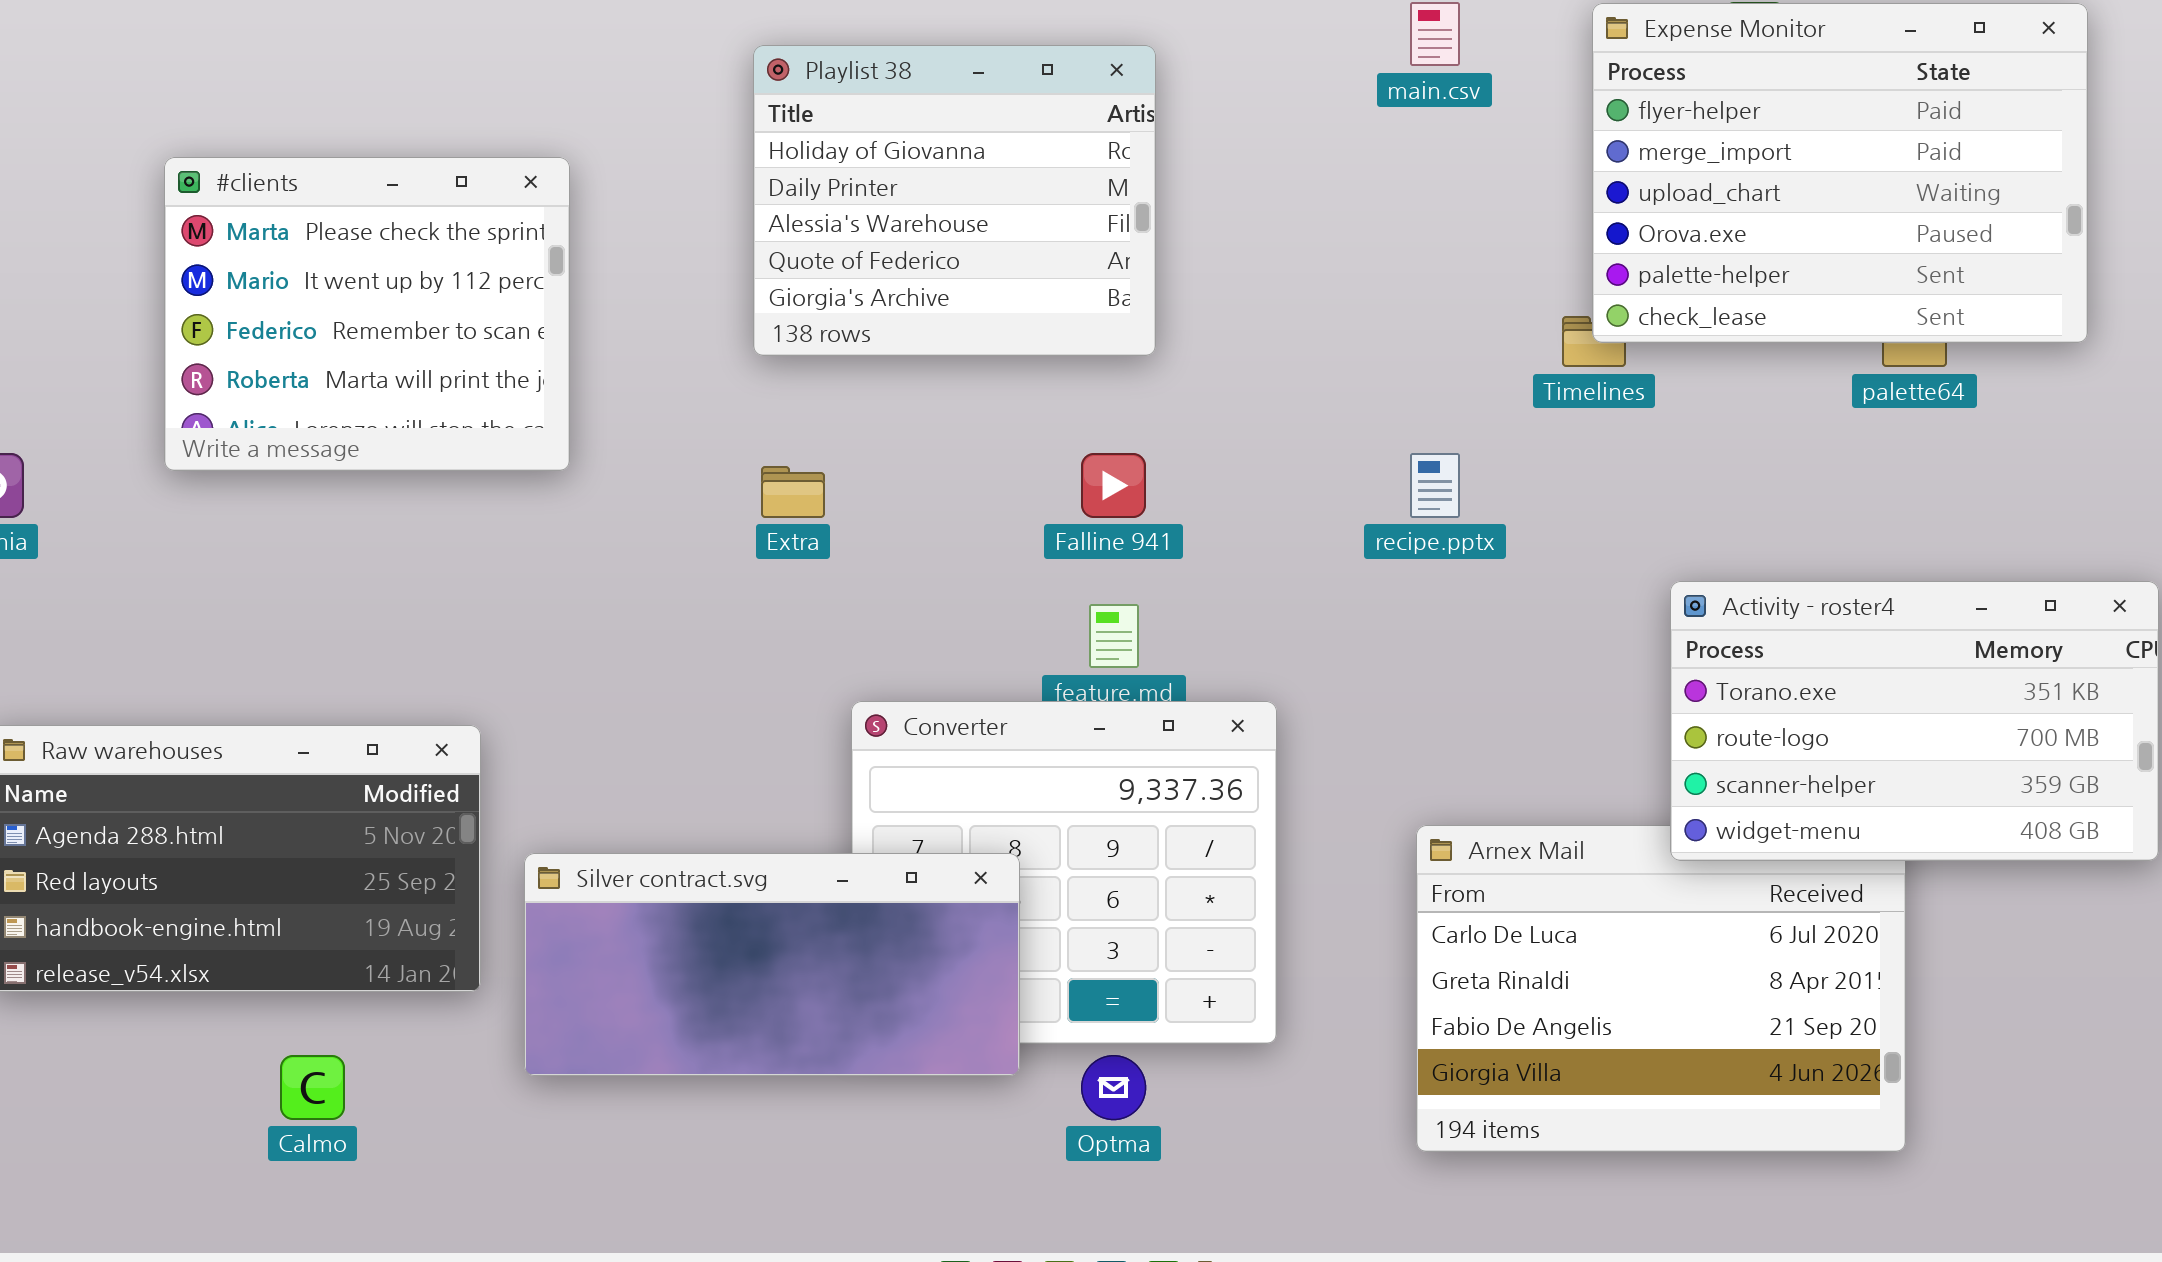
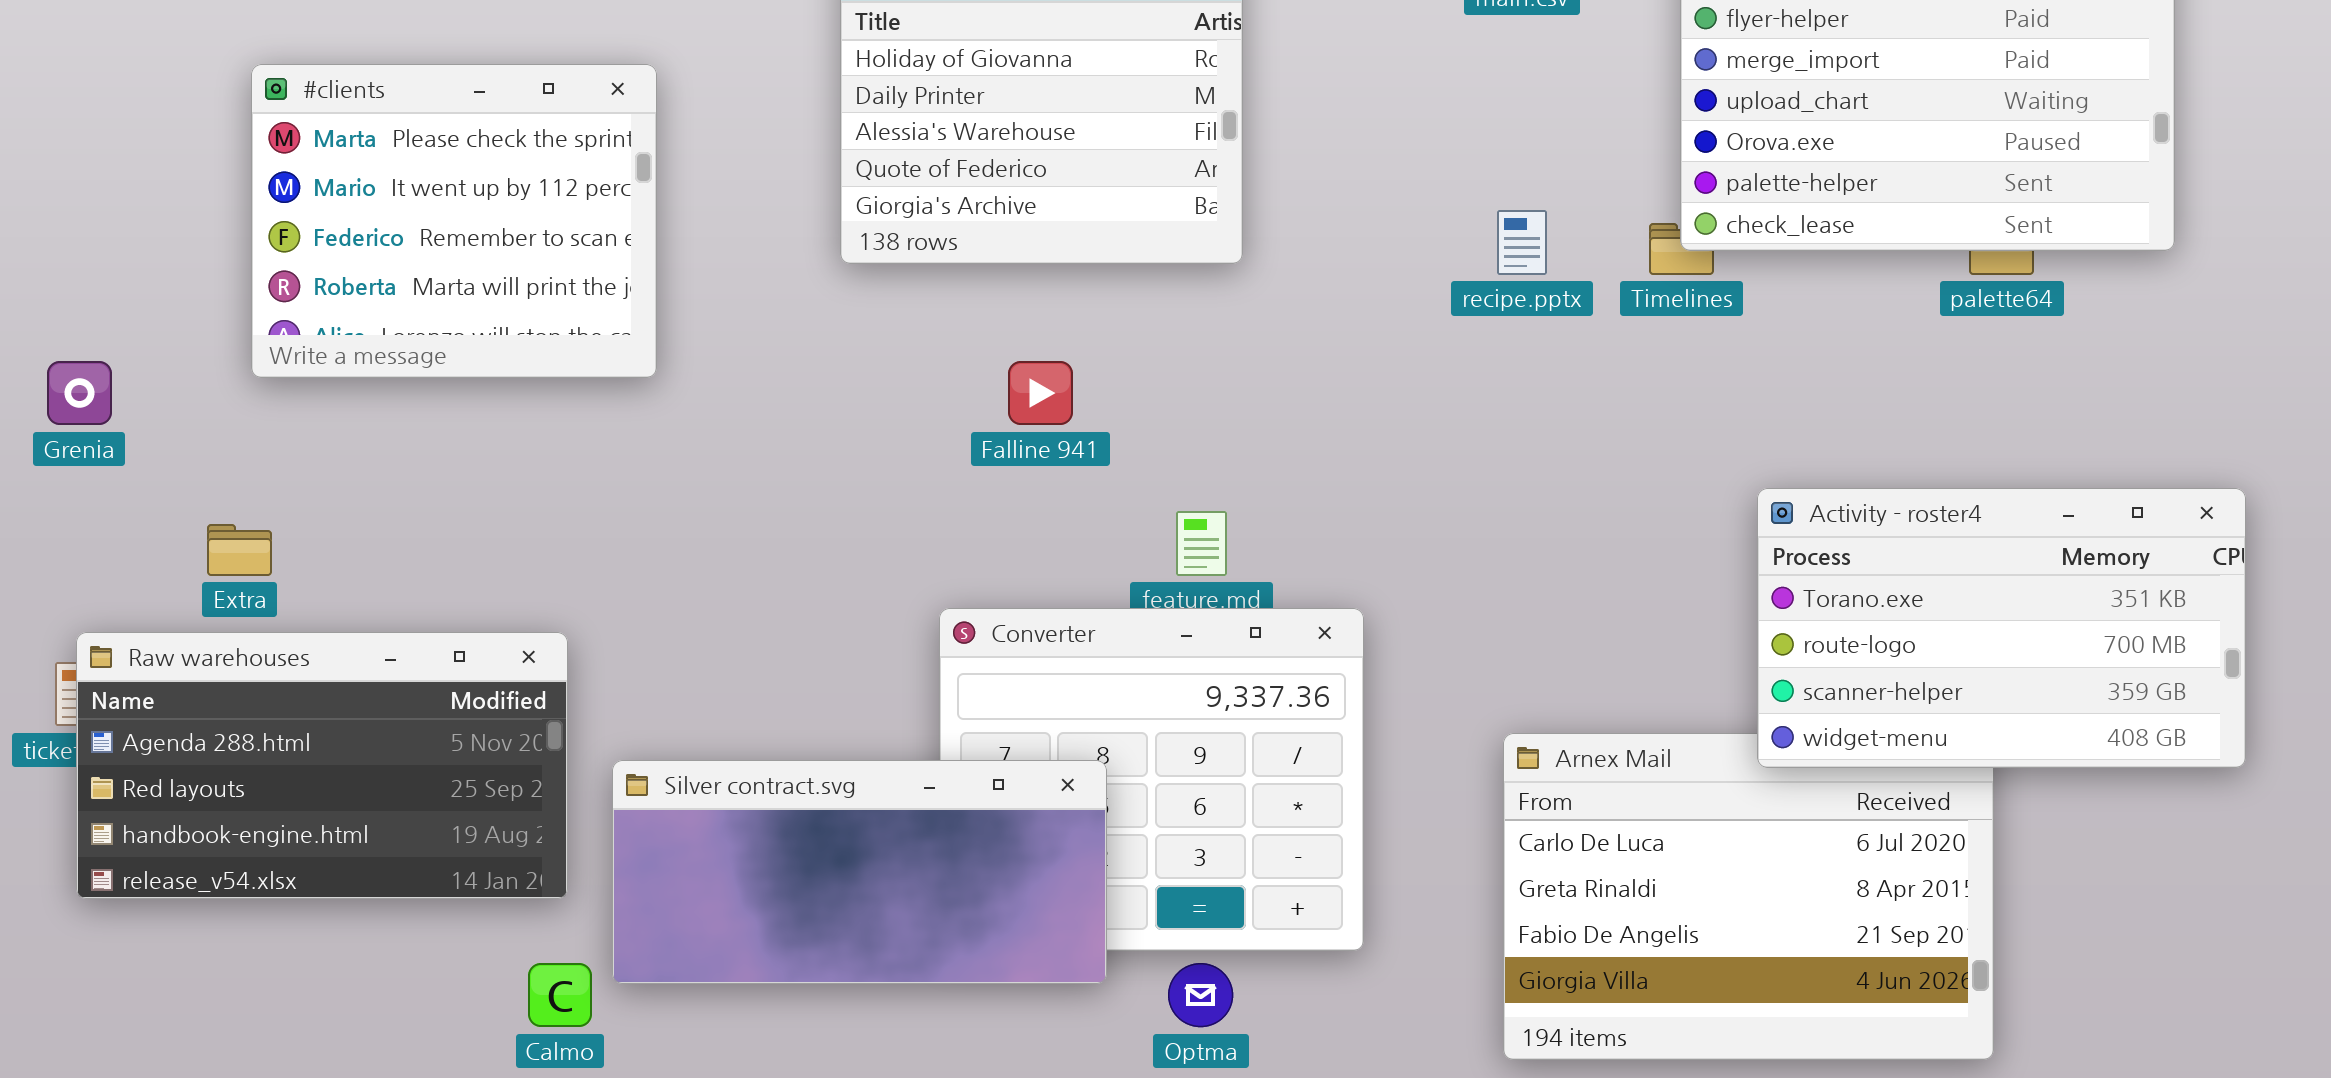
Falline 941: [1081,453,1146,518] -> [1008,361,1073,425], moved
recipe.pptx: [1410,453,1460,518] -> [1497,210,1547,275], moved
Extra: [761,466,825,518] -> [207,524,272,576], moved
Calmo: [280,1055,345,1120] -> [528,963,592,1027], moved

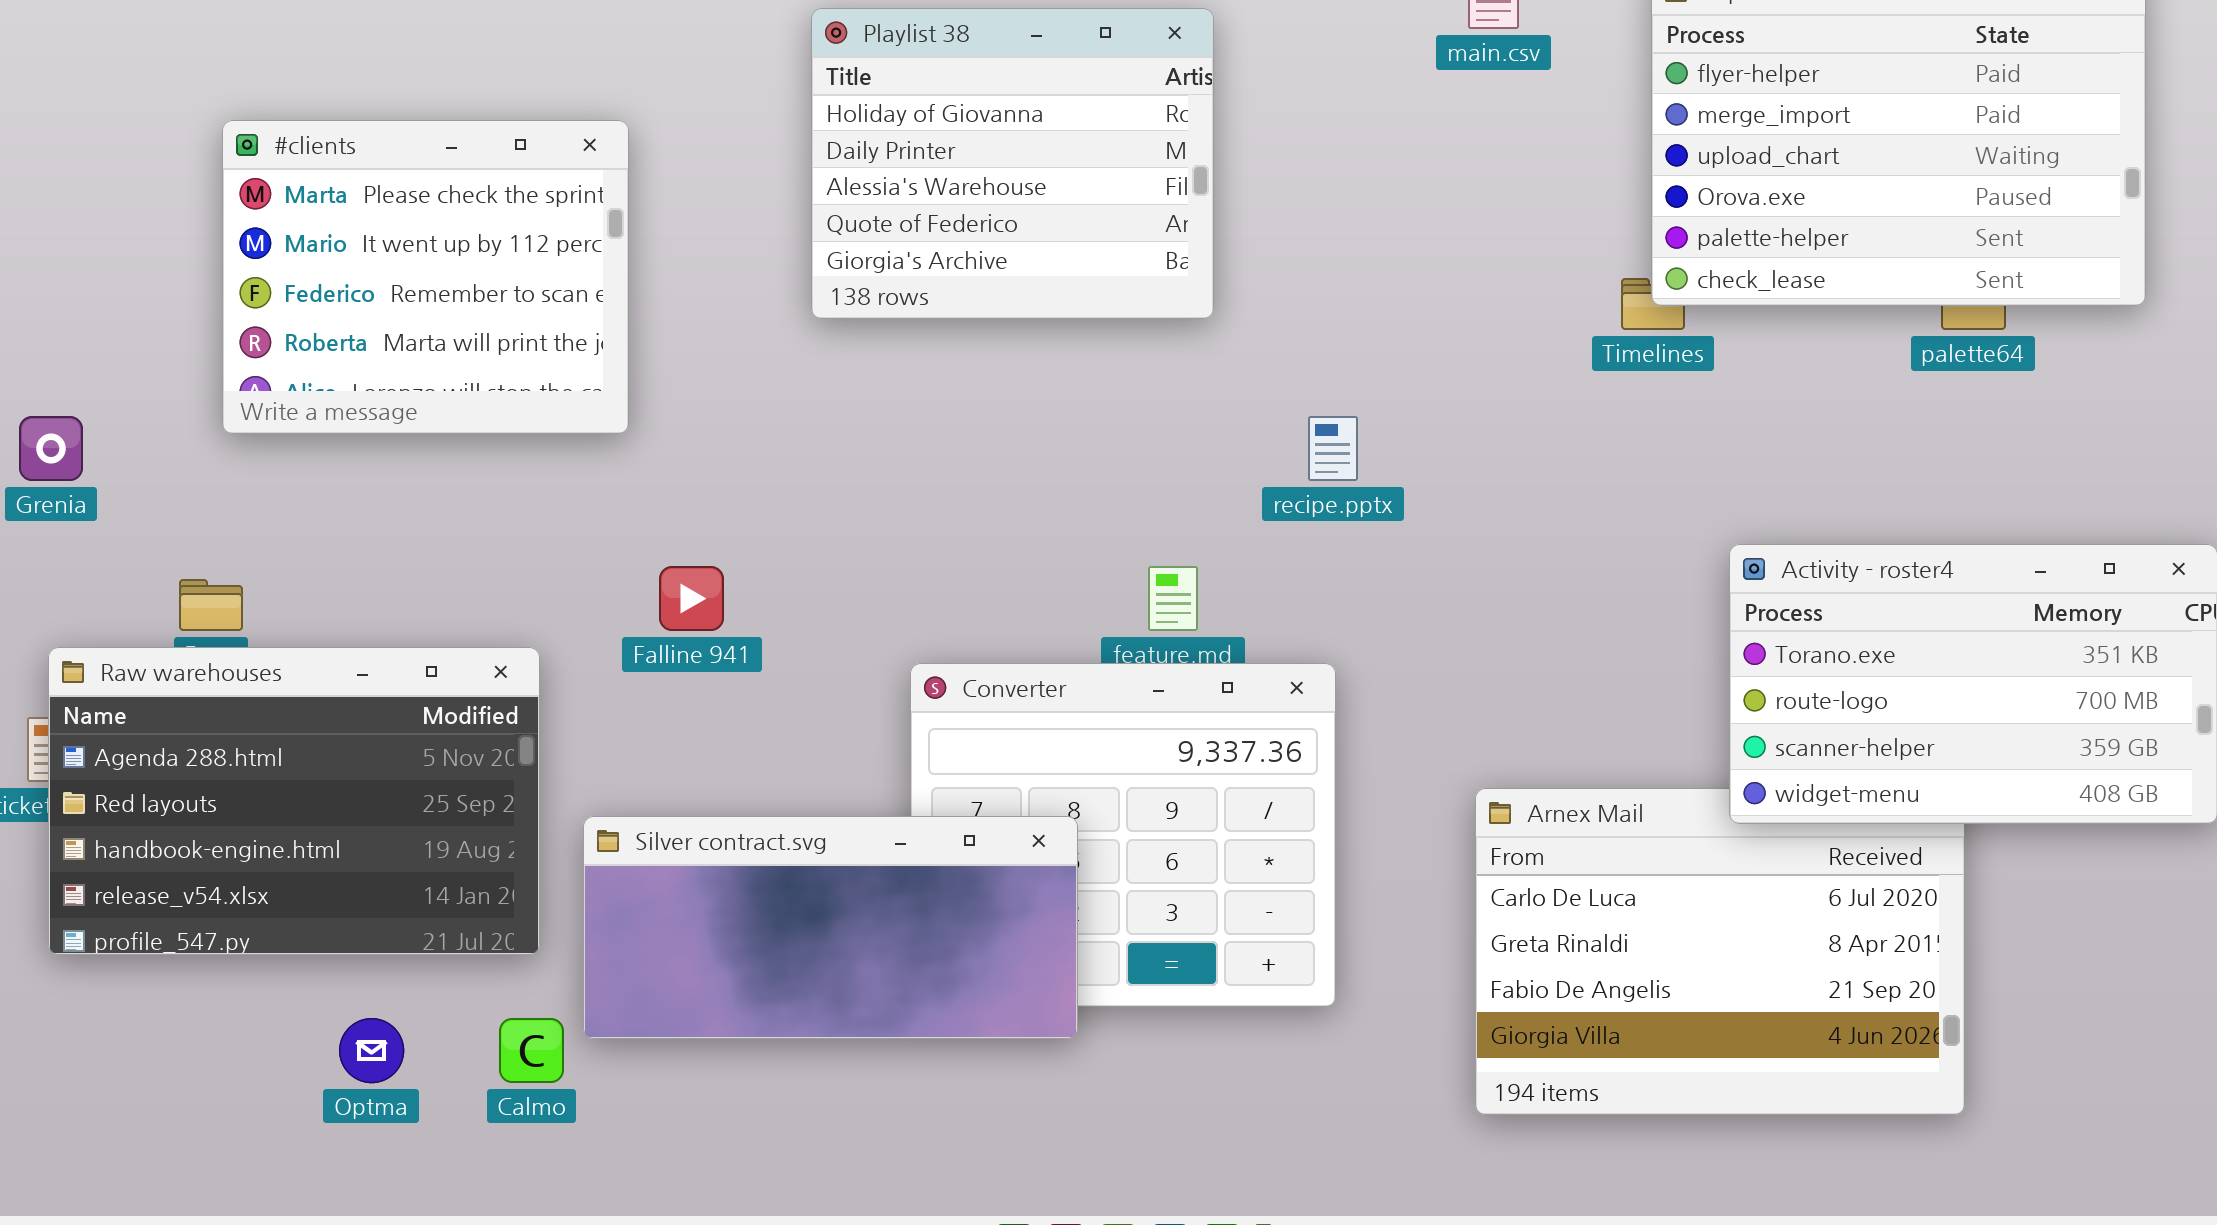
recipe.pptx: [1497,210,1547,275] -> [1308,416,1358,481], moved
Falline 941: [1008,361,1073,425] -> [659,566,724,631], moved
Raw warehouses: [76,632,568,899] -> [48,647,540,955], resized
Optma: [1168,963,1233,1027] -> [339,1018,404,1083], moved

